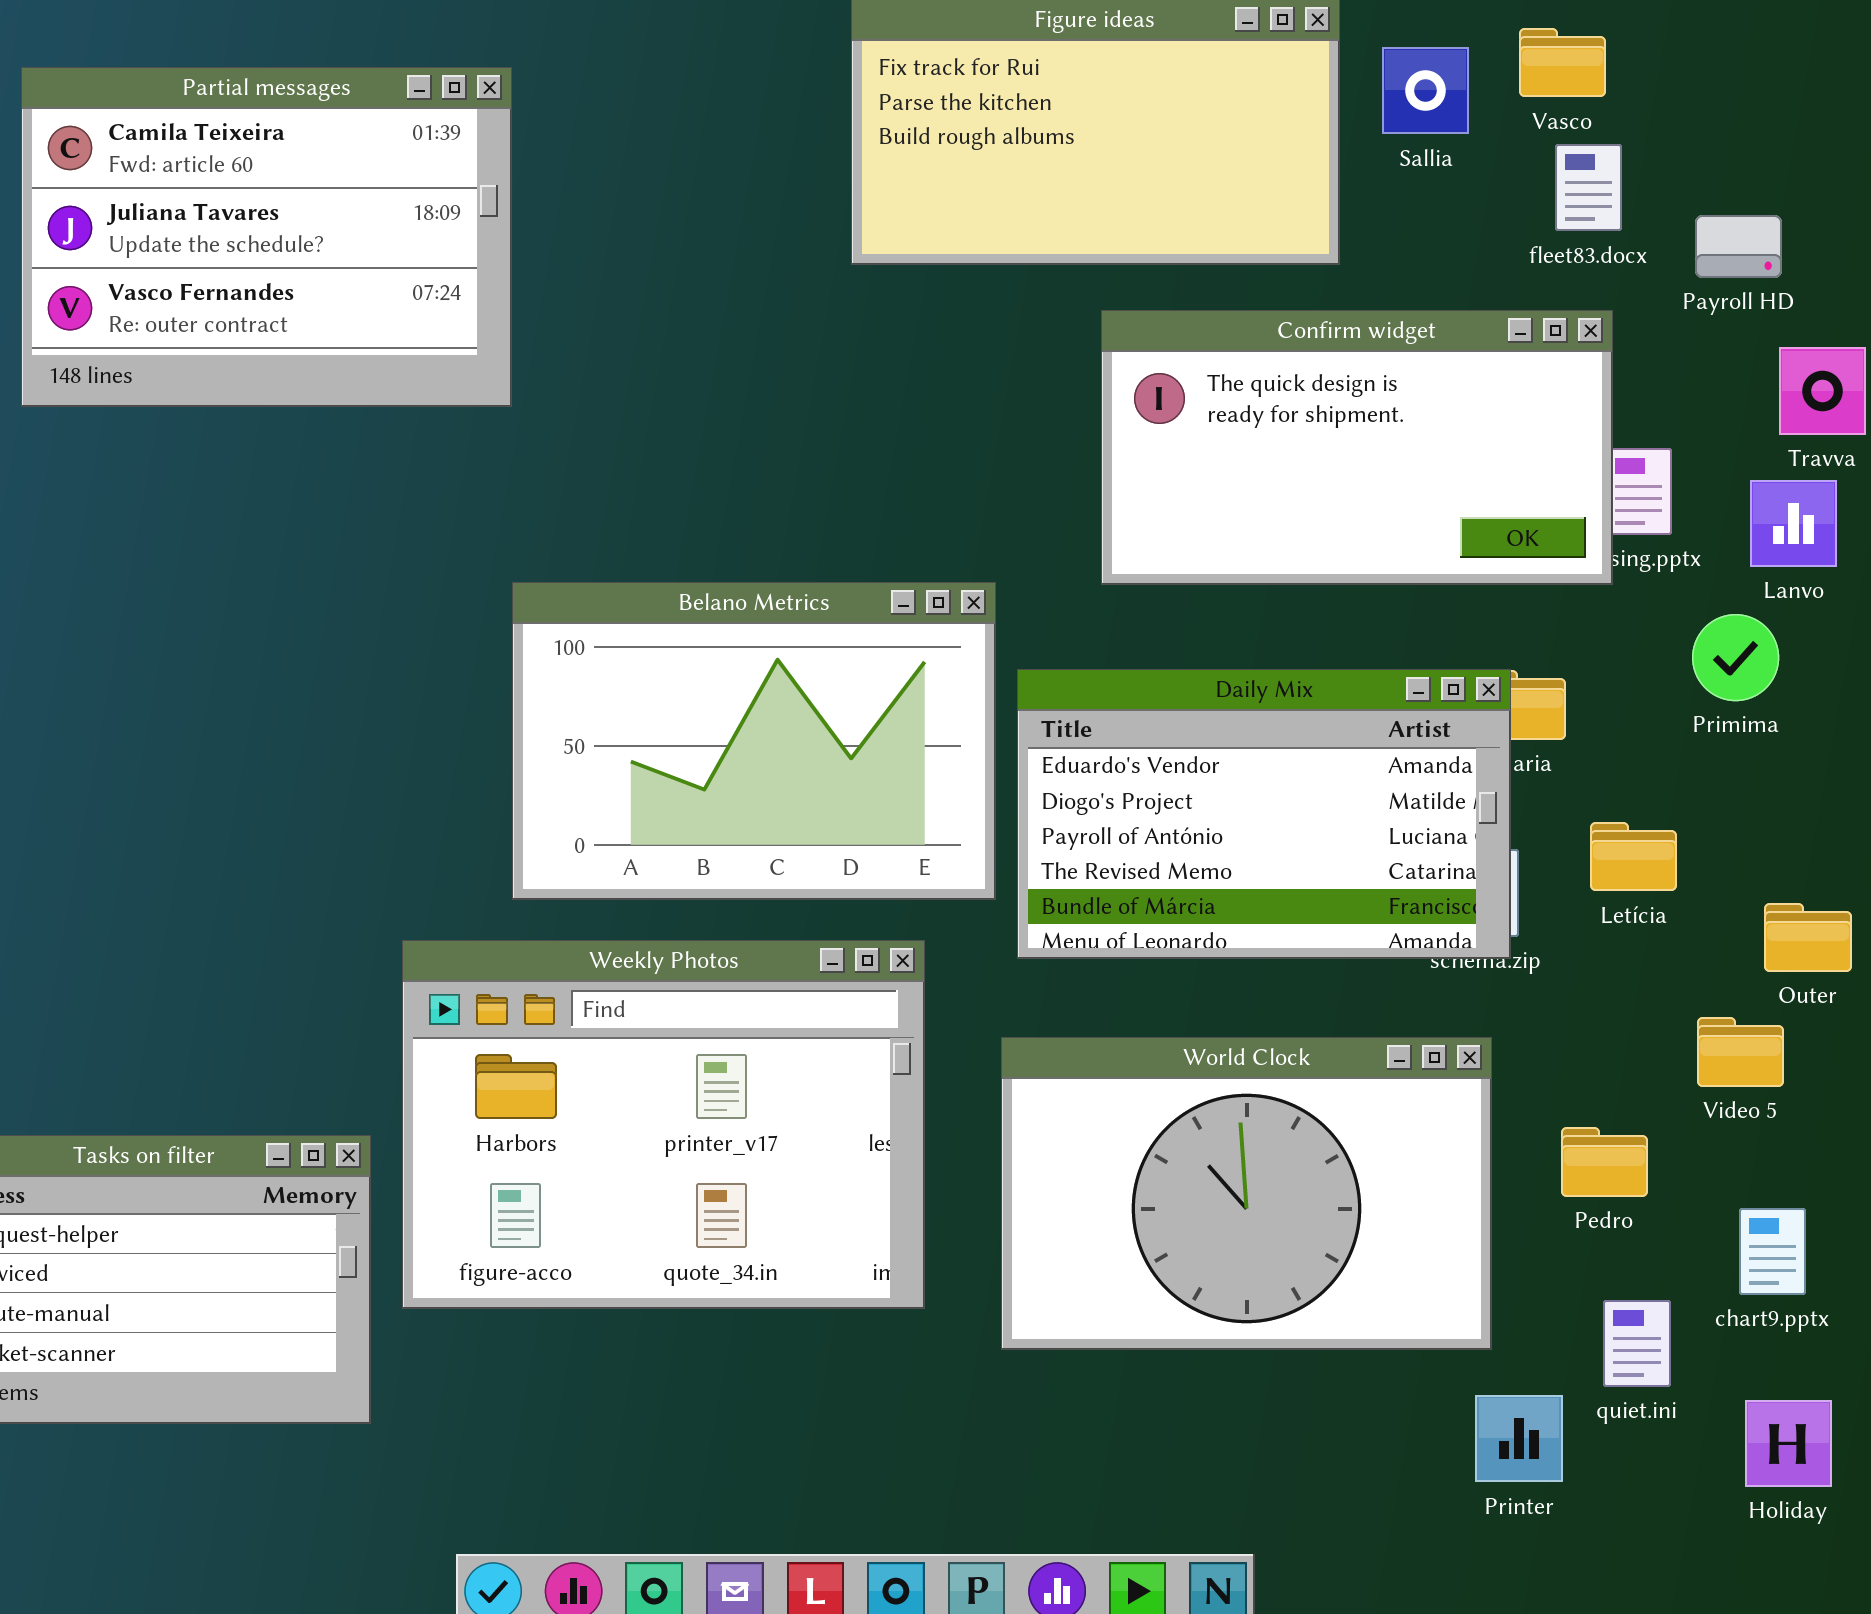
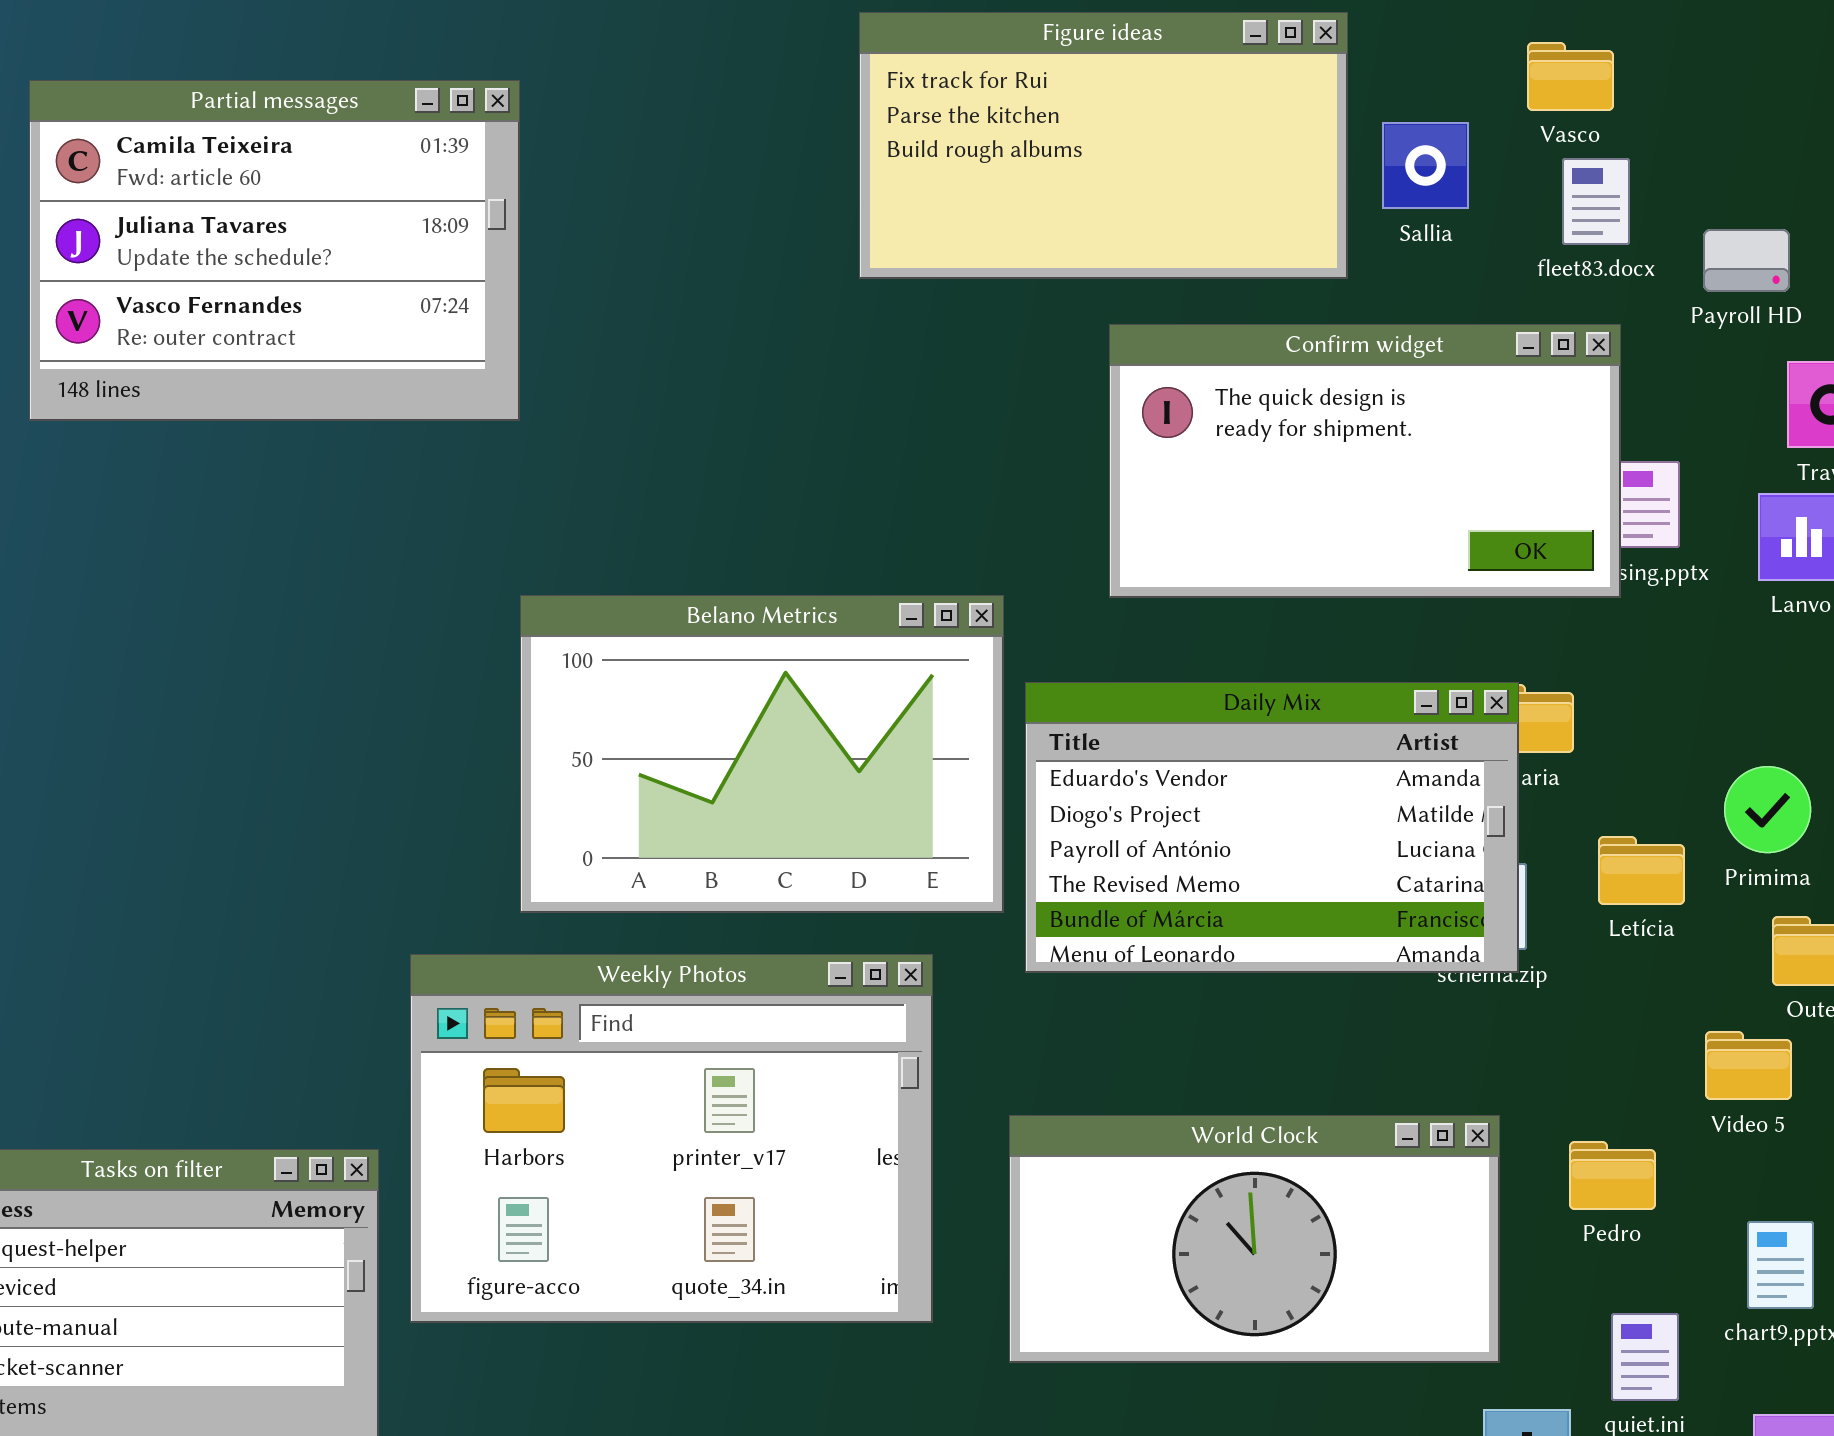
Sallia: [1382,47,1469,134] -> [1382,122,1469,209], moved
Primima: [1692,614,1779,701] -> [1724,766,1811,853], moved
World Clock: [1001,1037,1492,1350] -> [1009,1115,1500,1363], resized

